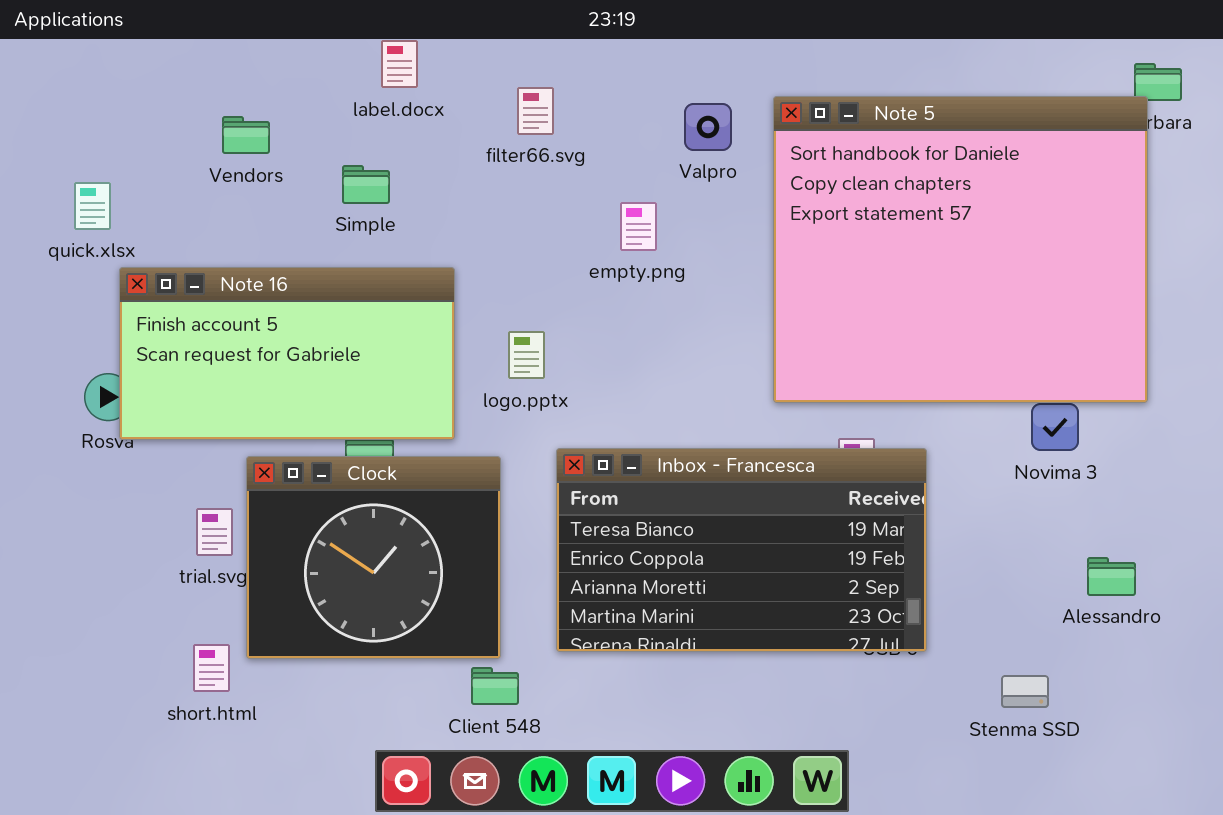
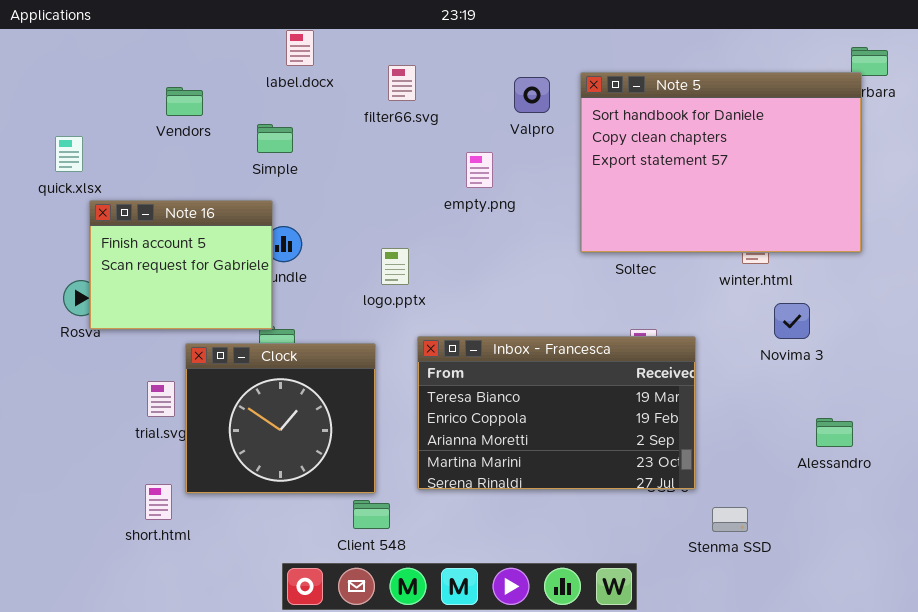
Note 5: [773,96,1148,403] -> [580,72,862,253], resized
Note 16: [119,267,455,440] -> [89,200,273,330], resized
Stenma SSD: [1001,675,1049,708] -> [712,507,748,532], moved

